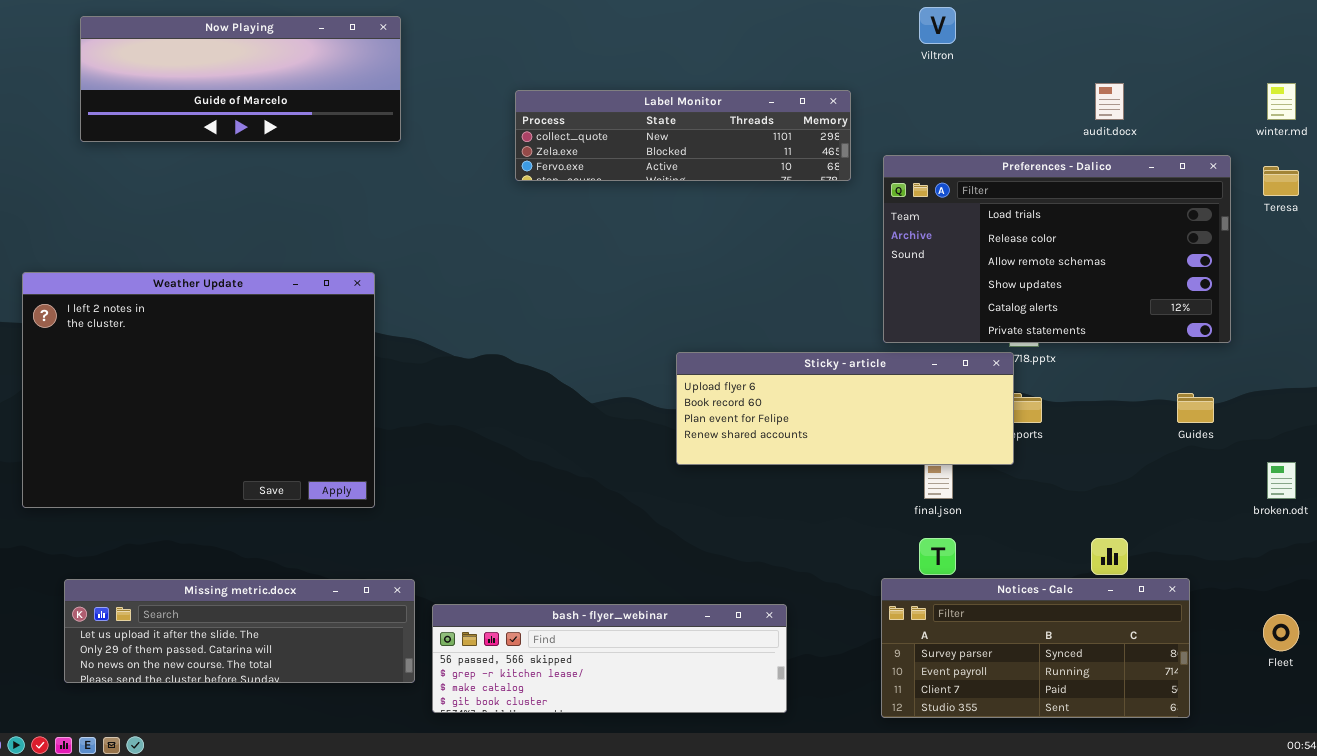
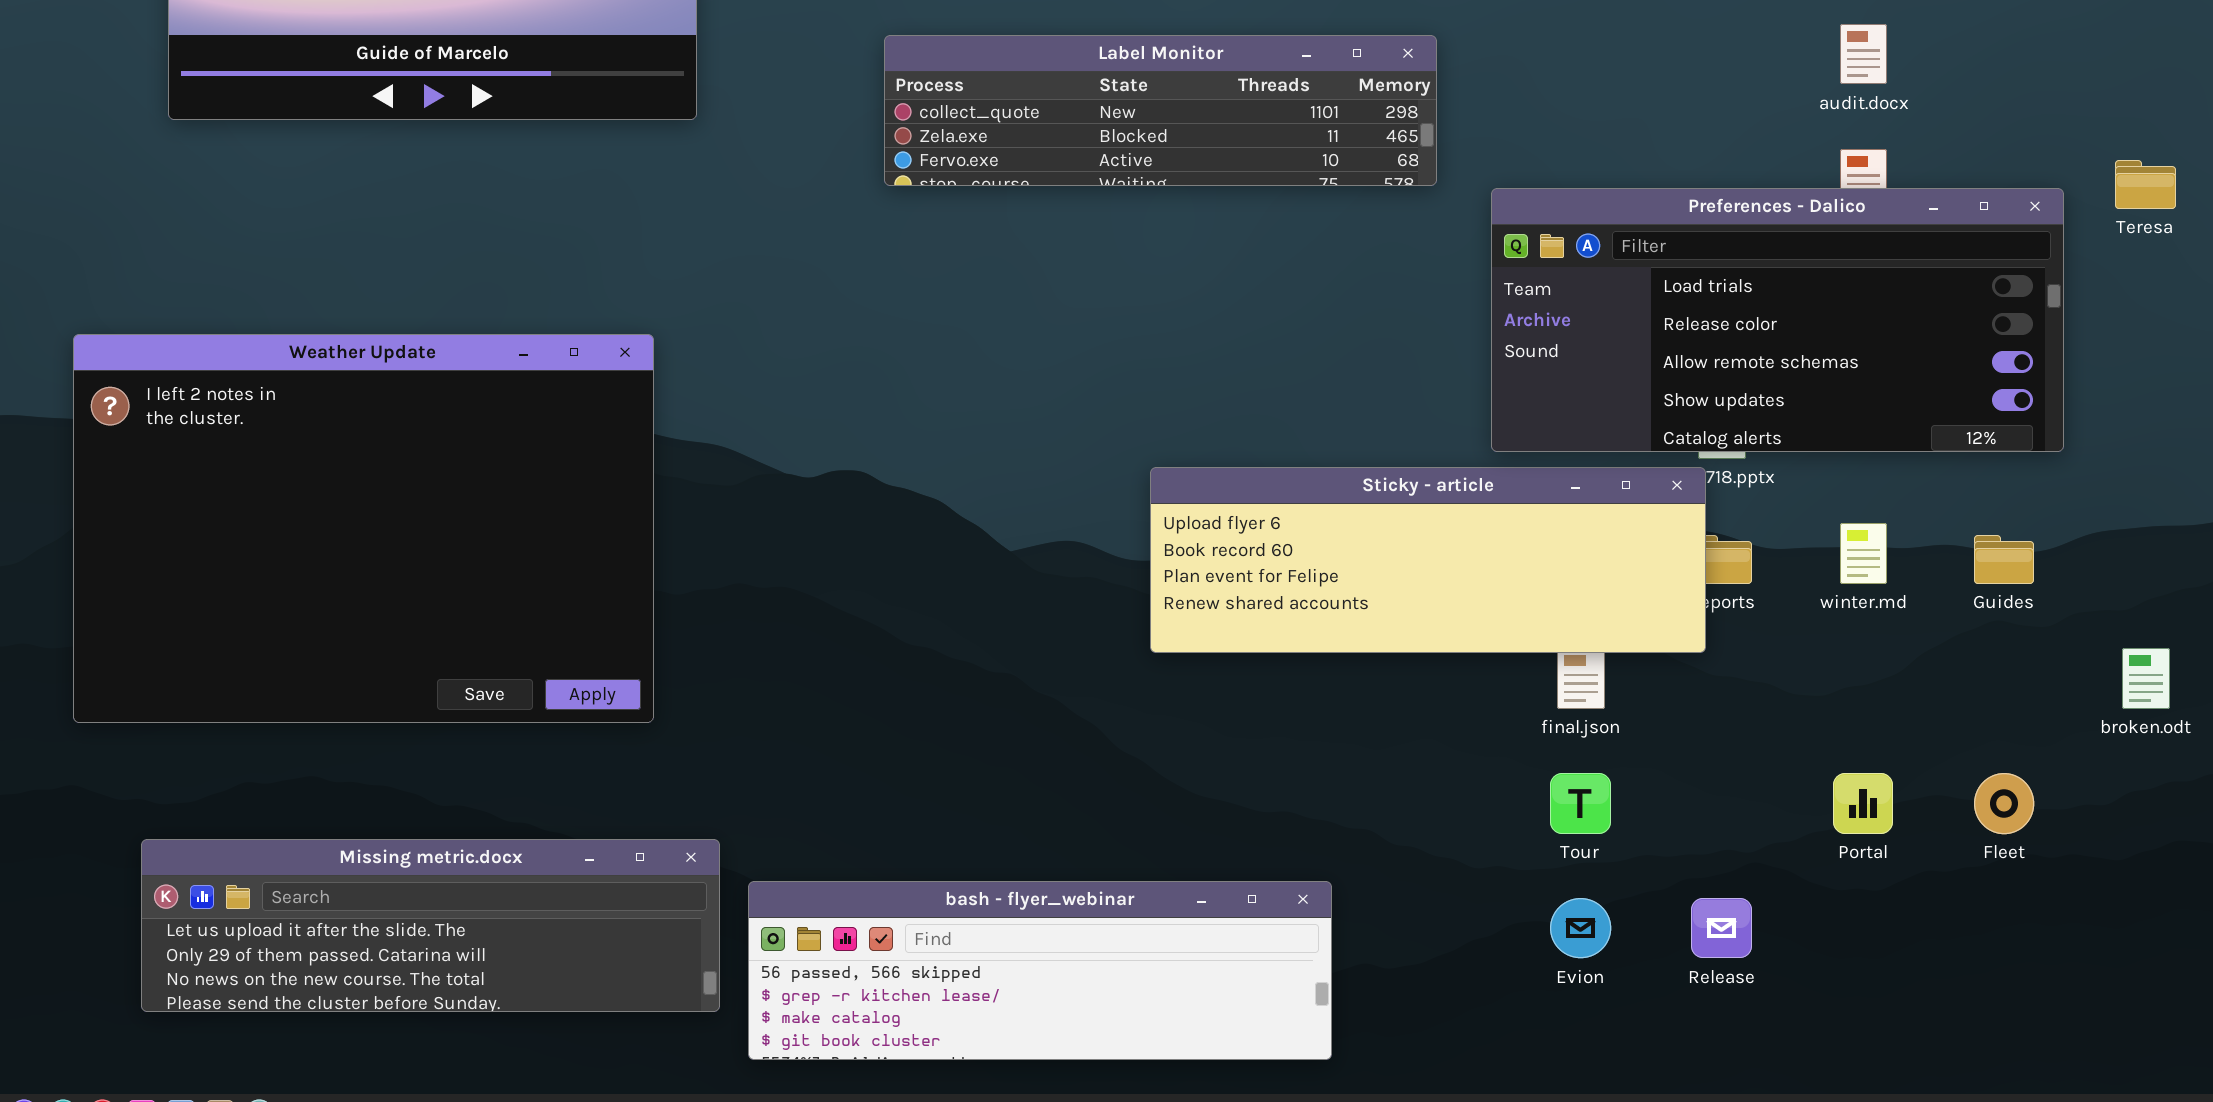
winter.md: [1267,83,1296,120] -> [1840,523,1887,584], moved
Preferences - Dalico: [883,155,1231,343] -> [1491,188,2064,452], resized
Notices - Calc: [881,578,1190,718] -> none, closed
Fleet: [1263,614,1299,651] -> [1974,773,2034,834], moved

